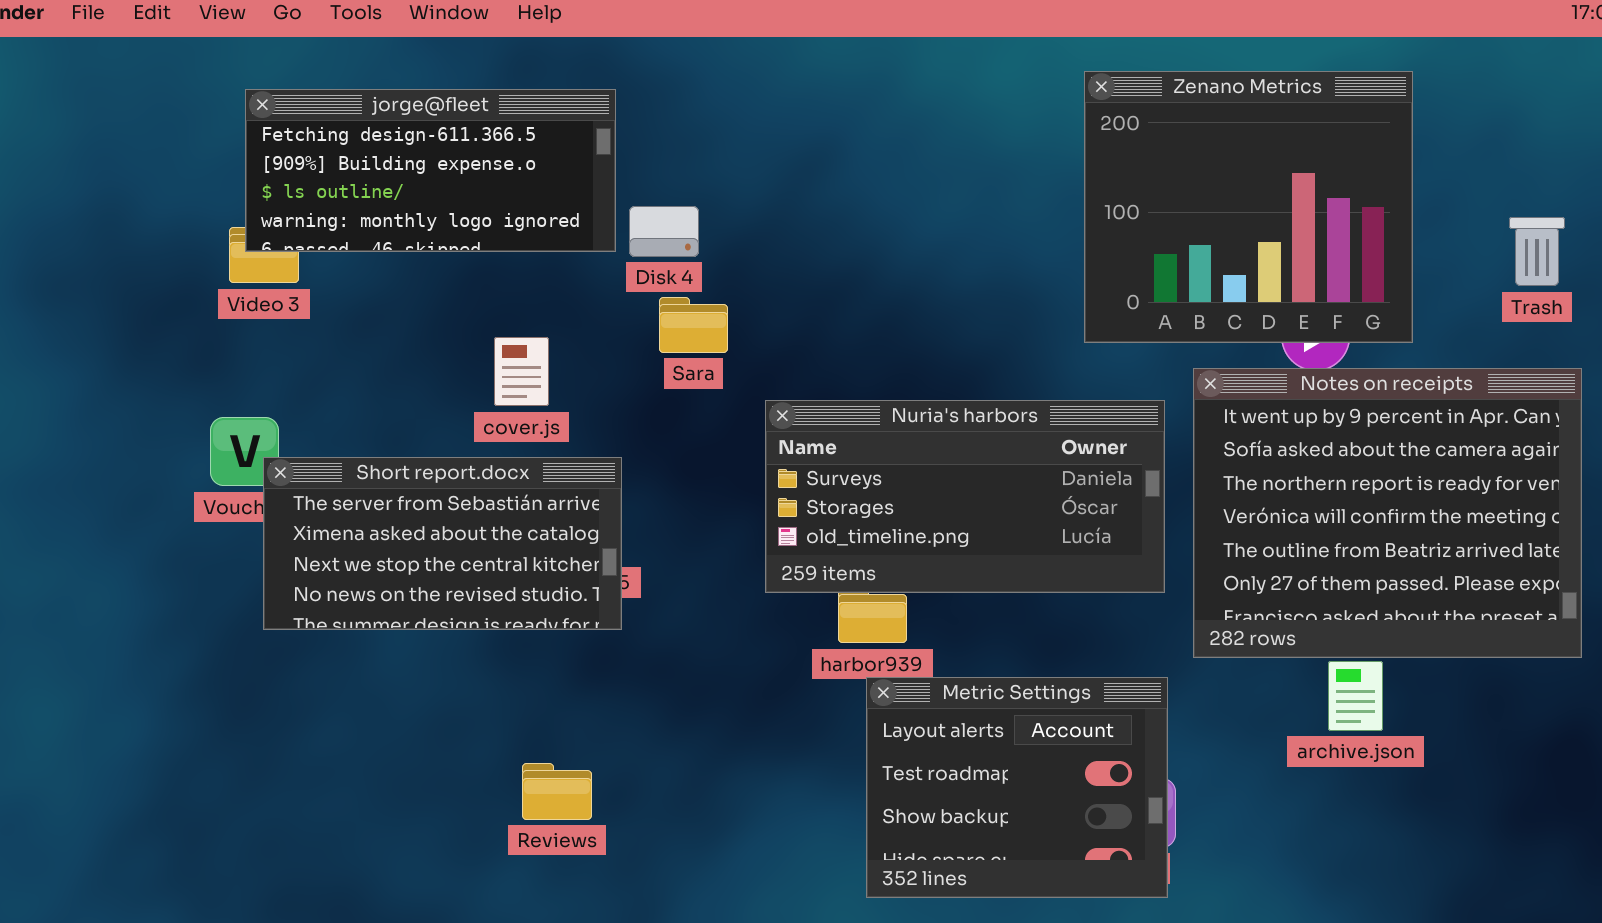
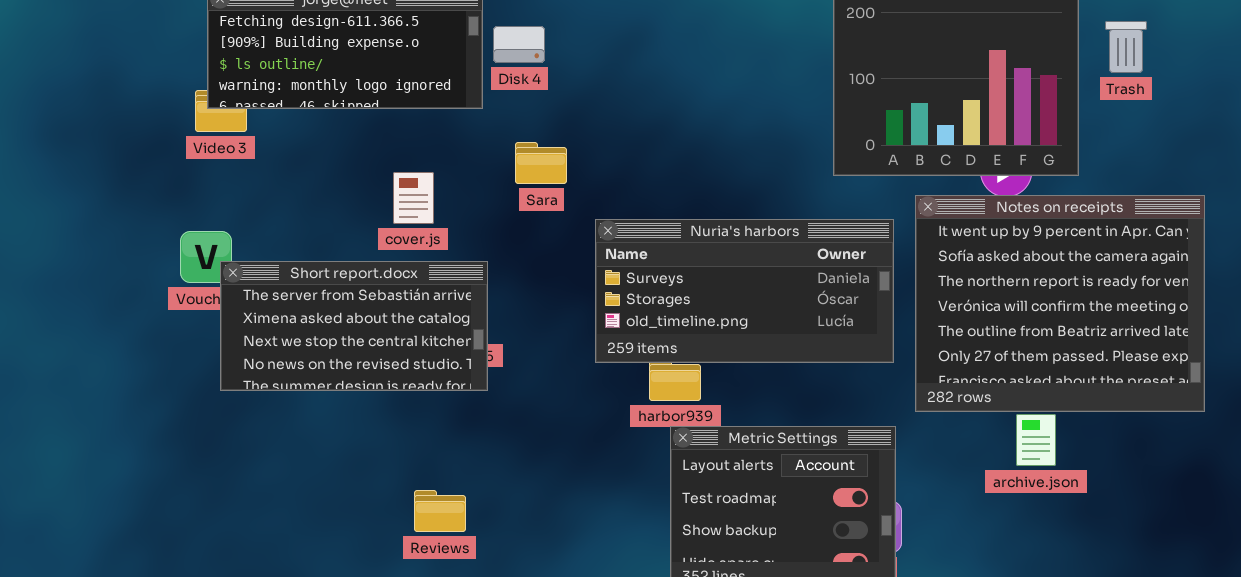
Disk 4: [629,206,699,257] -> [493,26,545,63], moved
Trash: [1509,217,1565,286] -> [1105,21,1147,73], moved

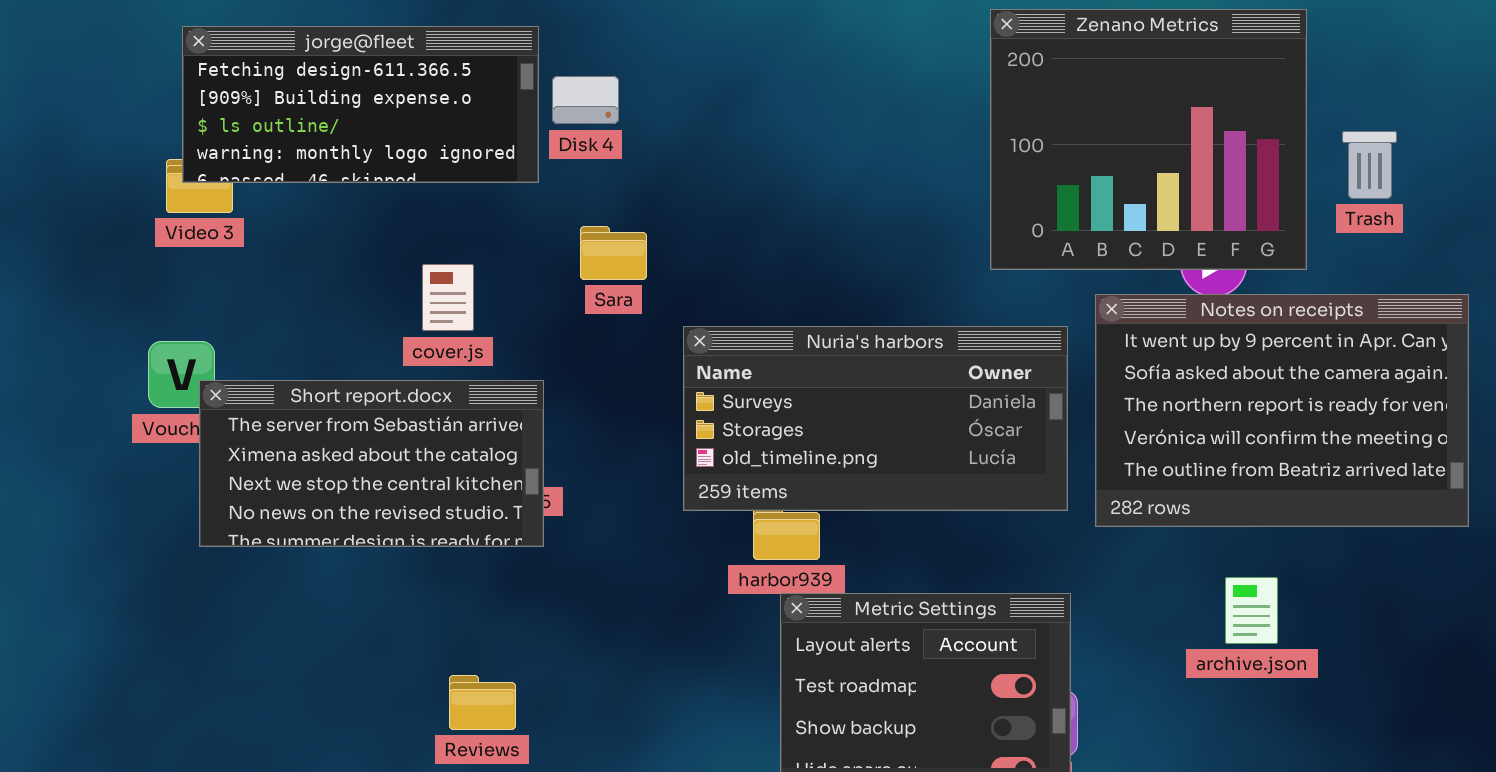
Trash: [1105,21,1147,73] -> [1342,131,1397,199], moved
Notes on receipts: [915,195,1205,412] -> [1095,294,1469,527], resized

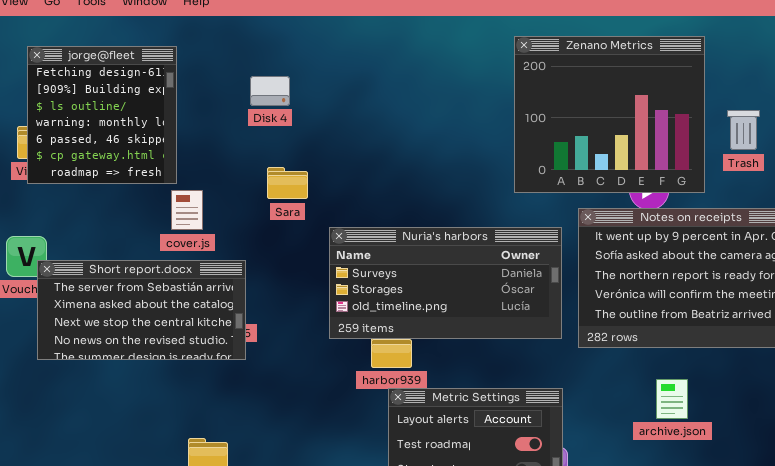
jorge@fleet: [182,26,539,183] -> [27,46,177,184], resized

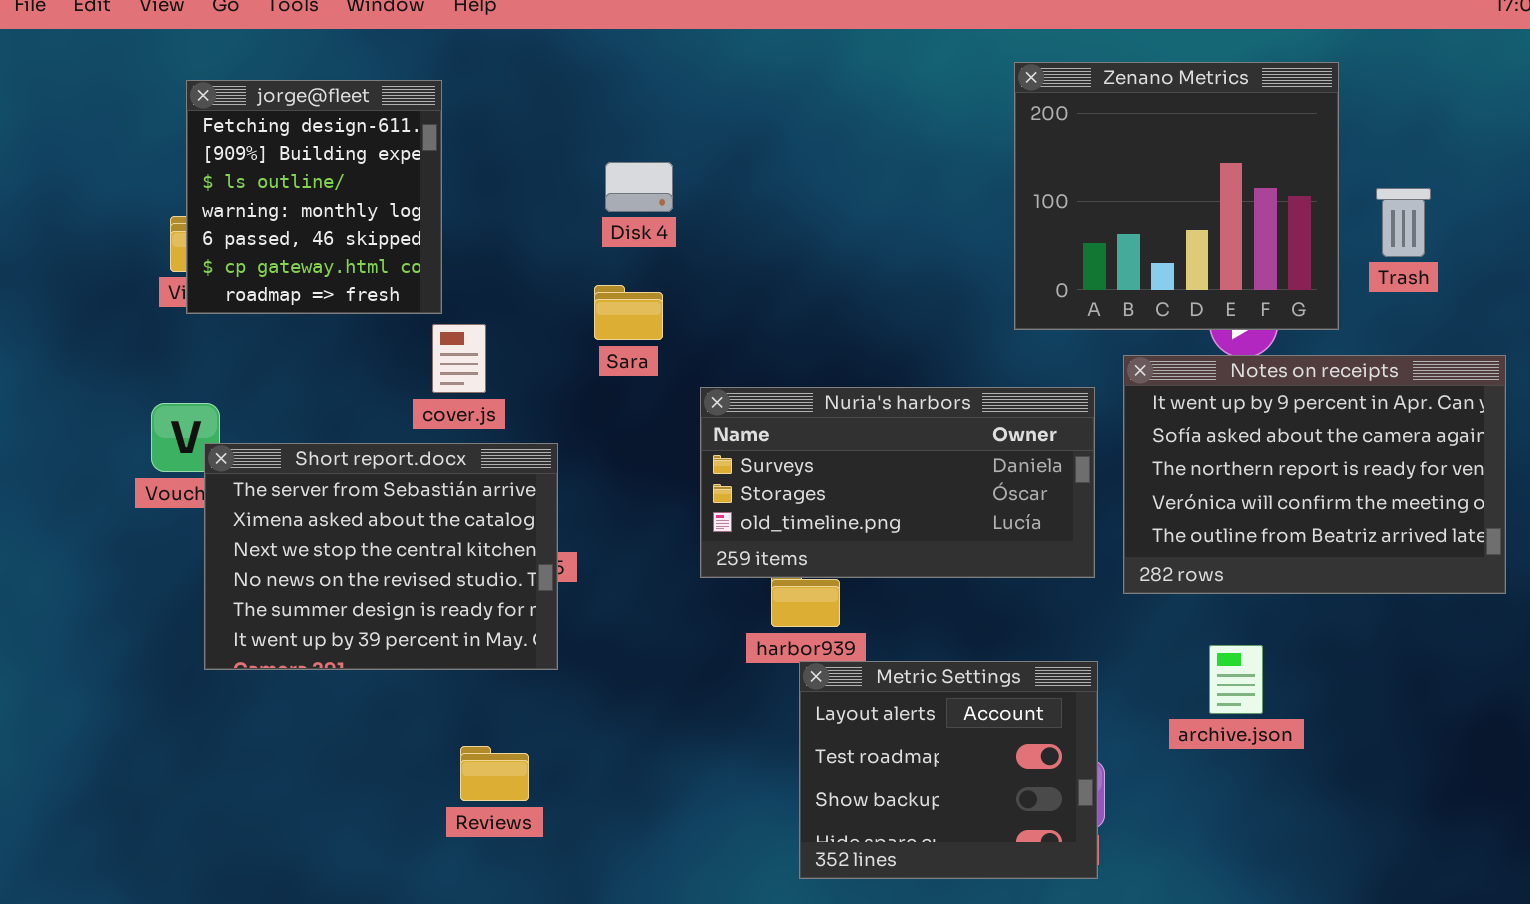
Disk 4: [250,76,290,106] -> [605,162,673,212], moved
Short report.docx: [37,260,246,360] -> [204,443,558,670], resized
archive.json: [656,379,688,419] -> [1209,645,1263,714], moved

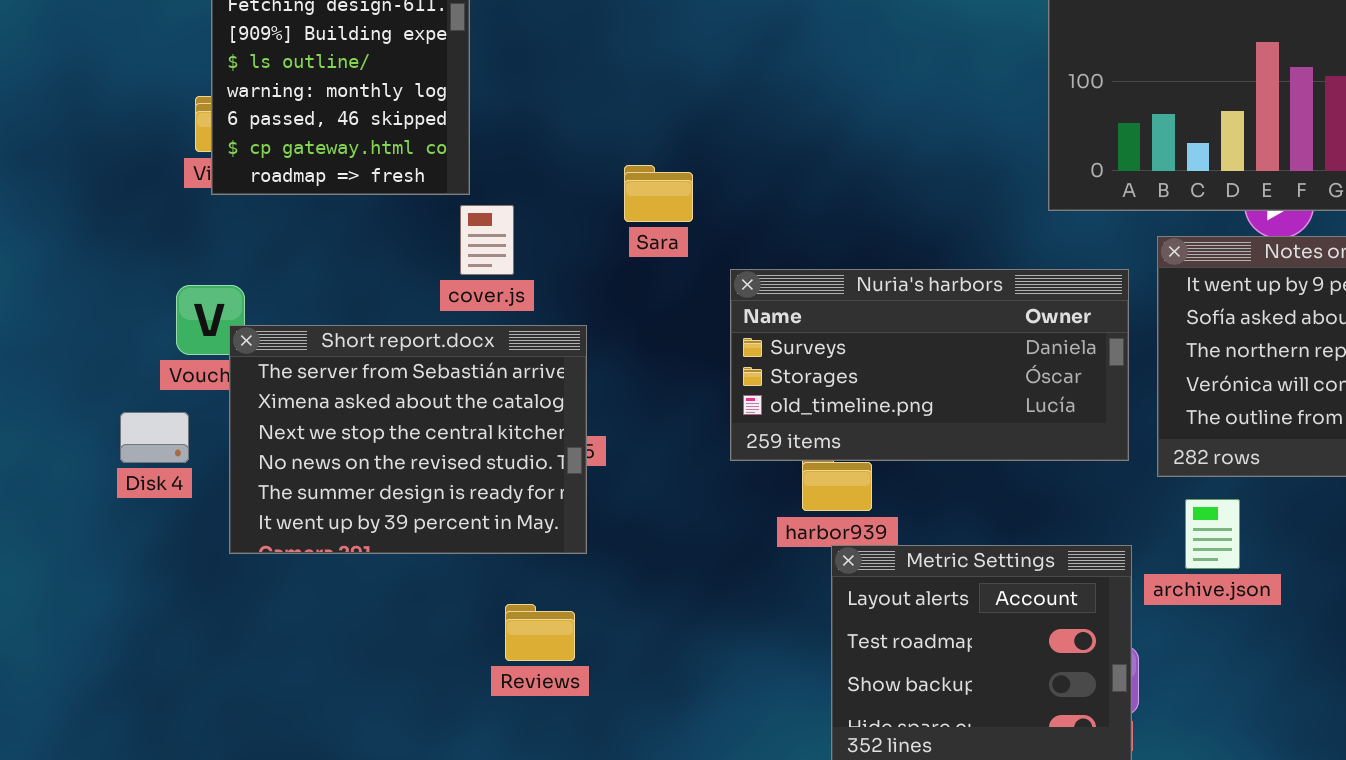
Disk 4: [605,162,673,212] -> [120,412,189,463], moved
archive.json: [1209,645,1263,714] -> [1185,499,1240,569], moved
Reviews: [460,746,529,801] -> [505,604,575,661], moved

